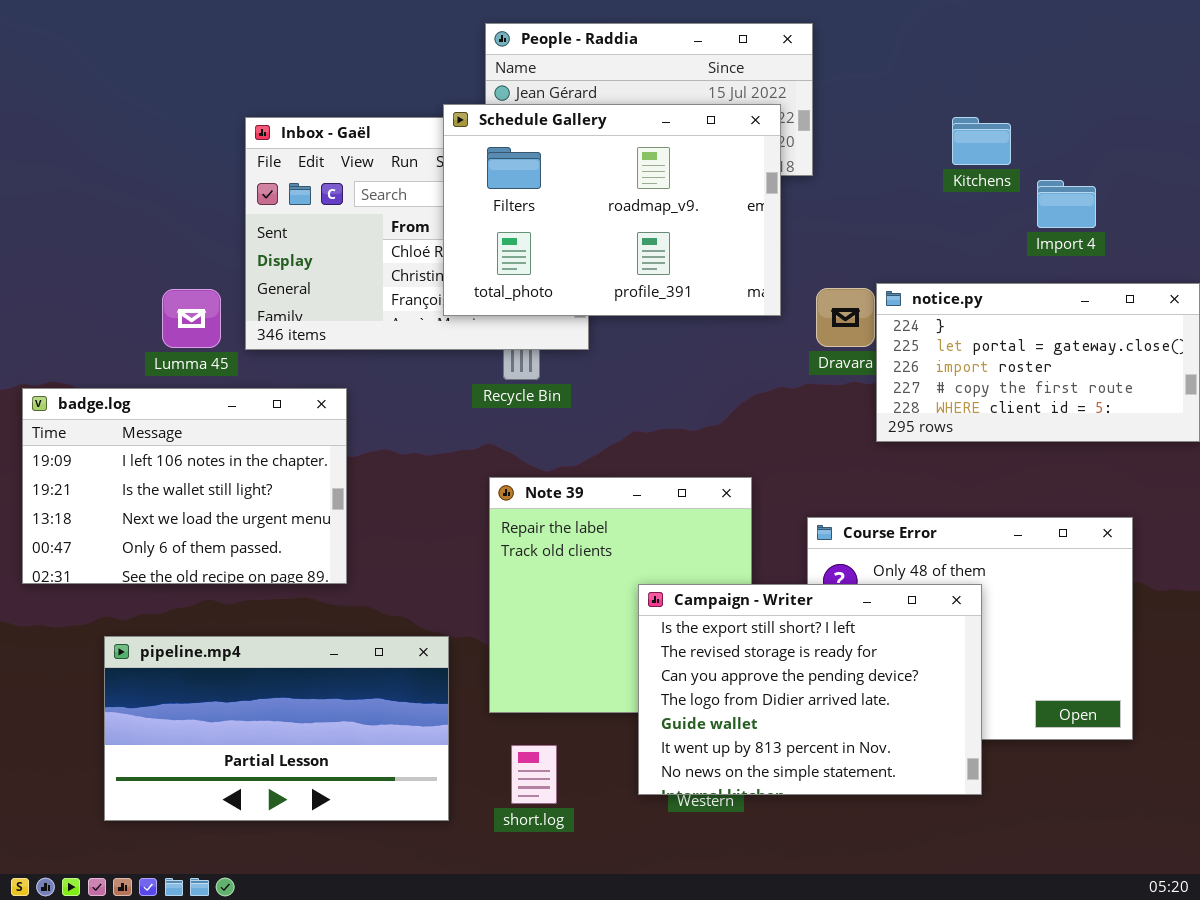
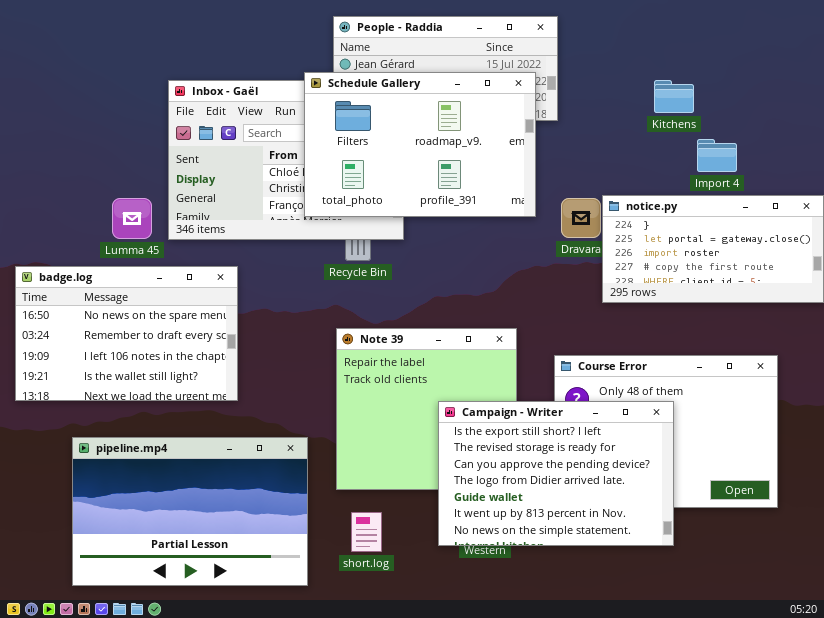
Import 4: [1037,180,1096,228] -> [697,139,737,172], moved
badge.log: [22,388,347,584] -> [15,266,238,401], scrolled up 2 rows
pipeline.mp4: [104,636,449,821] -> [72,437,308,586], resized

